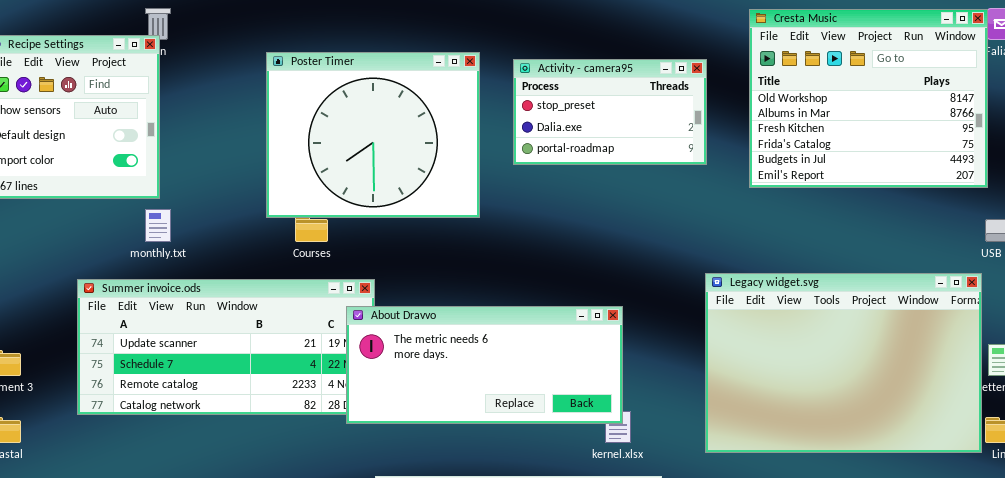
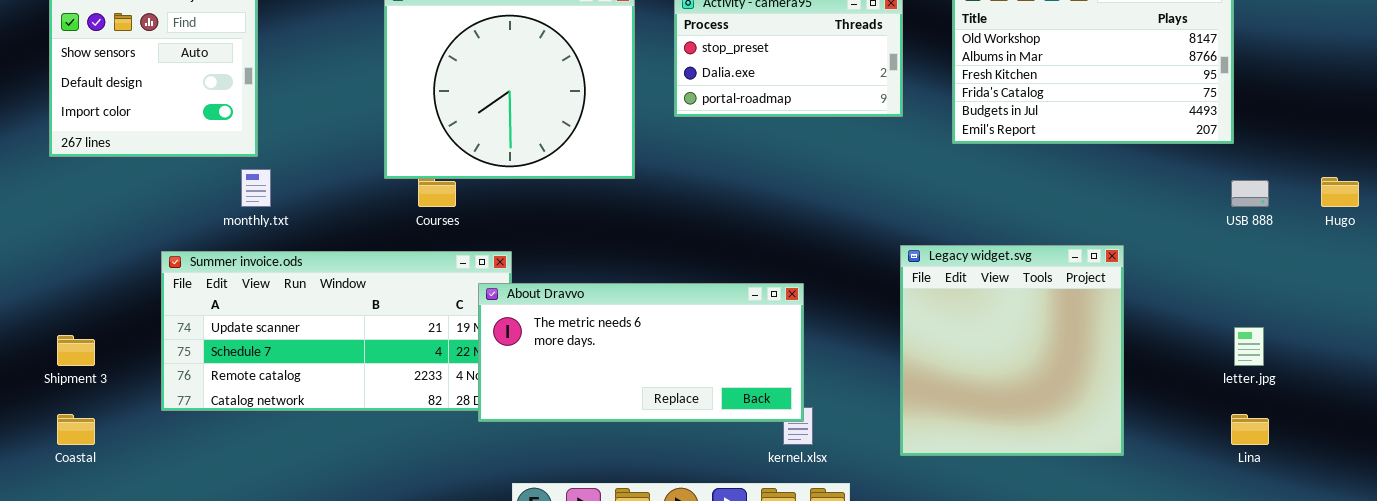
Legacy widget.svg: [705,273,982,453] -> [900,245,1124,456], resized

